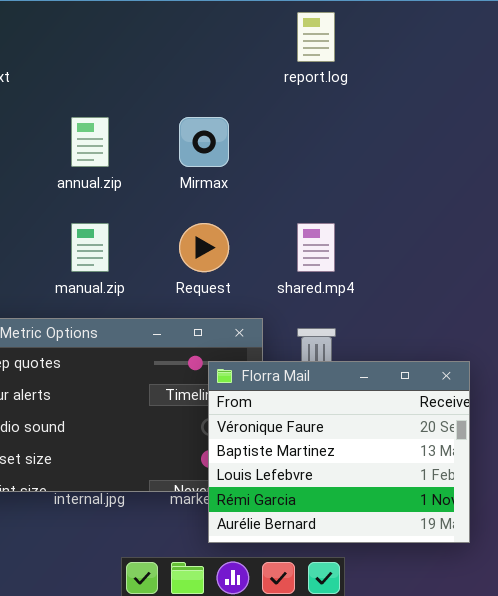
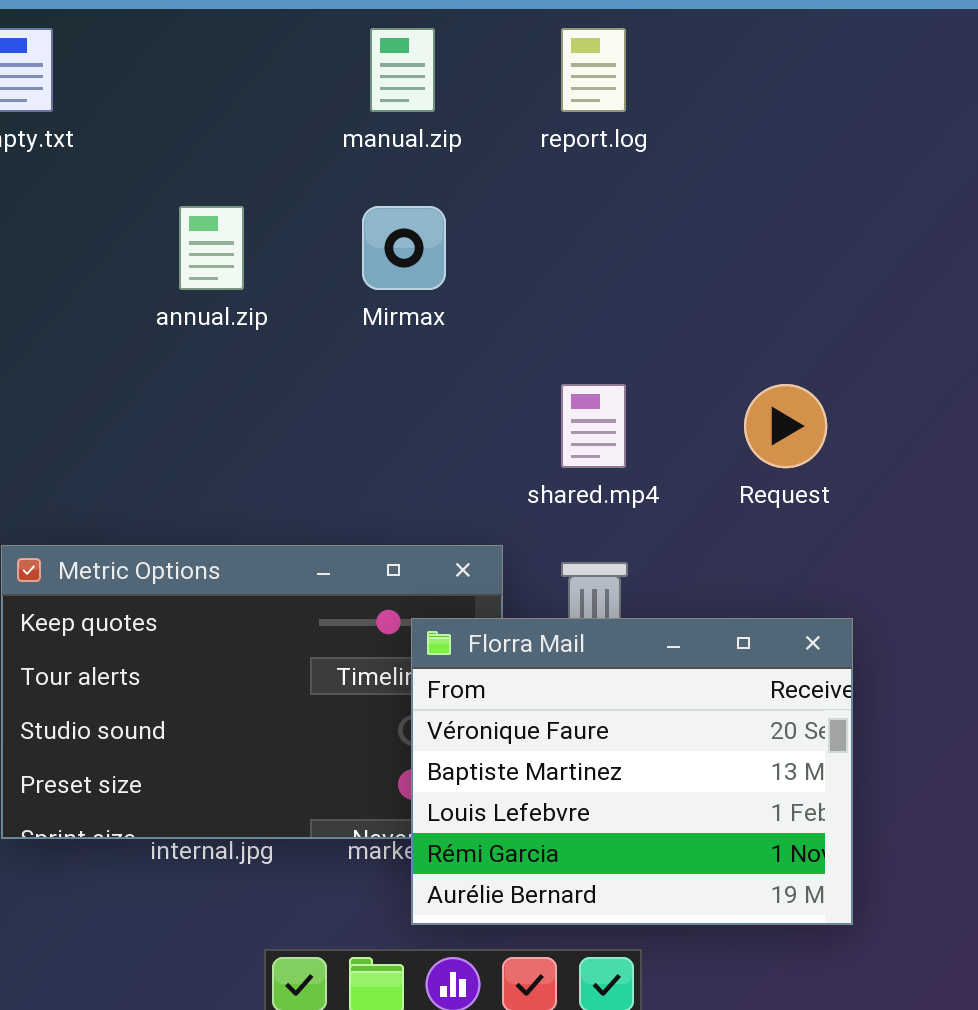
manual.zip: [71,223,109,272] -> [370,28,435,112], moved
Request: [179,223,229,272] -> [744,384,827,468], moved

